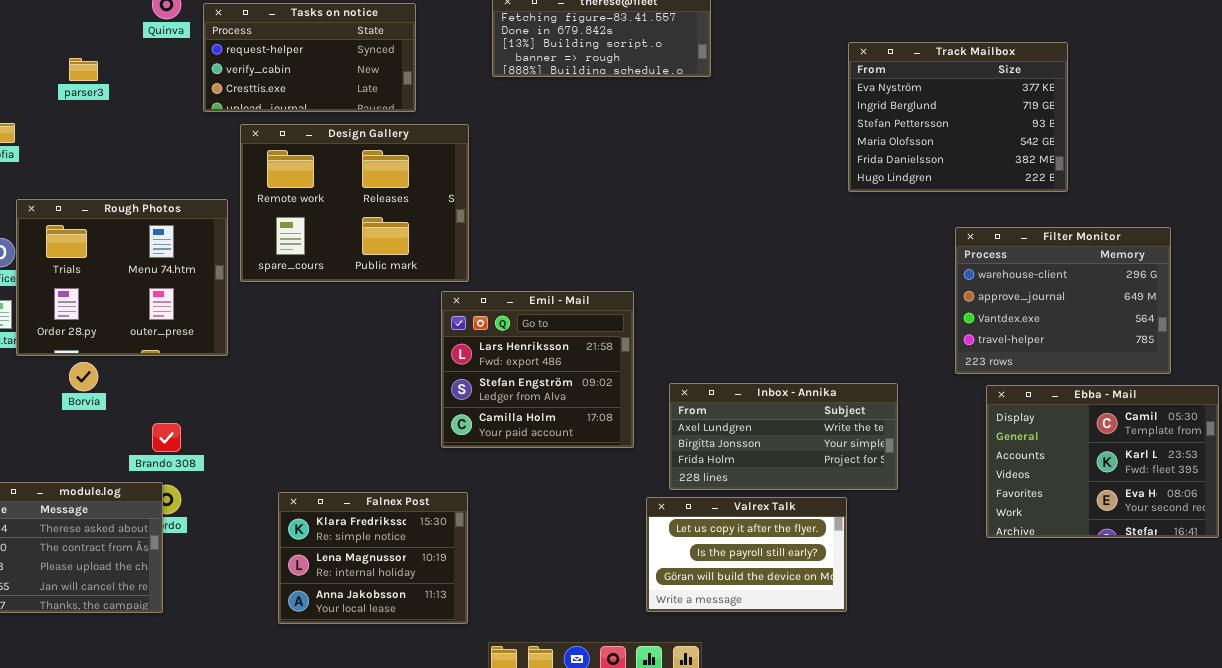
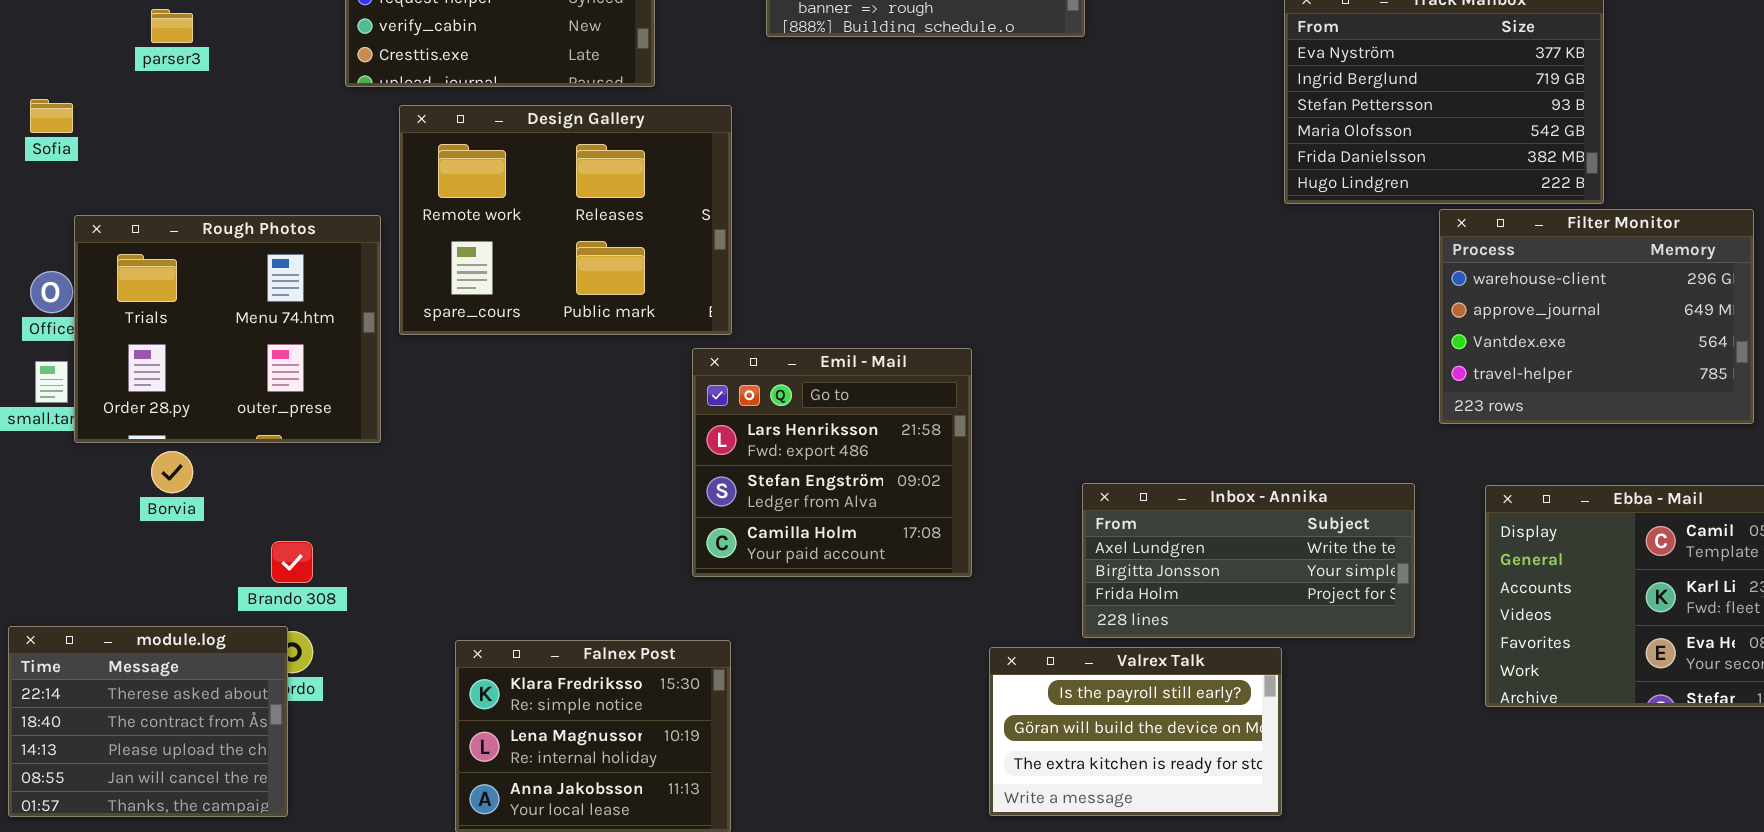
Filter Monitor: [955,227,1171,374] -> [1439,209,1754,424], moved
Inbox - Annika: [669,383,898,490] -> [1082,483,1415,638], moved
Valrex Talk: [646,497,847,612] -> [989,647,1282,816], scrolled down 1 row

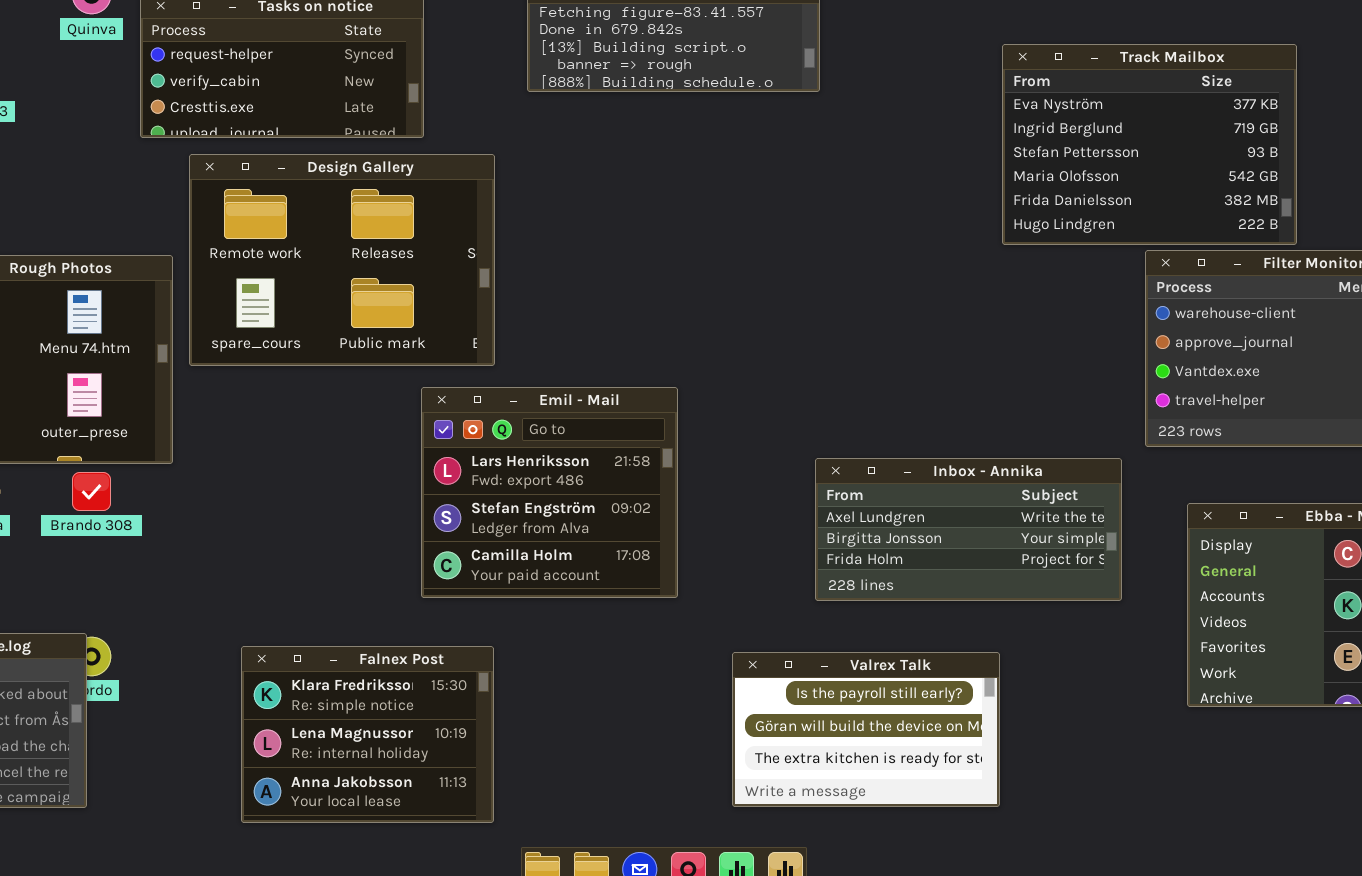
Emil - Mail: [692,348,972,577] -> [421,387,678,598], moved
Inbox - Annika: [1082,483,1415,638] -> [815,458,1122,601], moved
Brando 308: [271,541,313,583] -> [72,472,111,511], moved

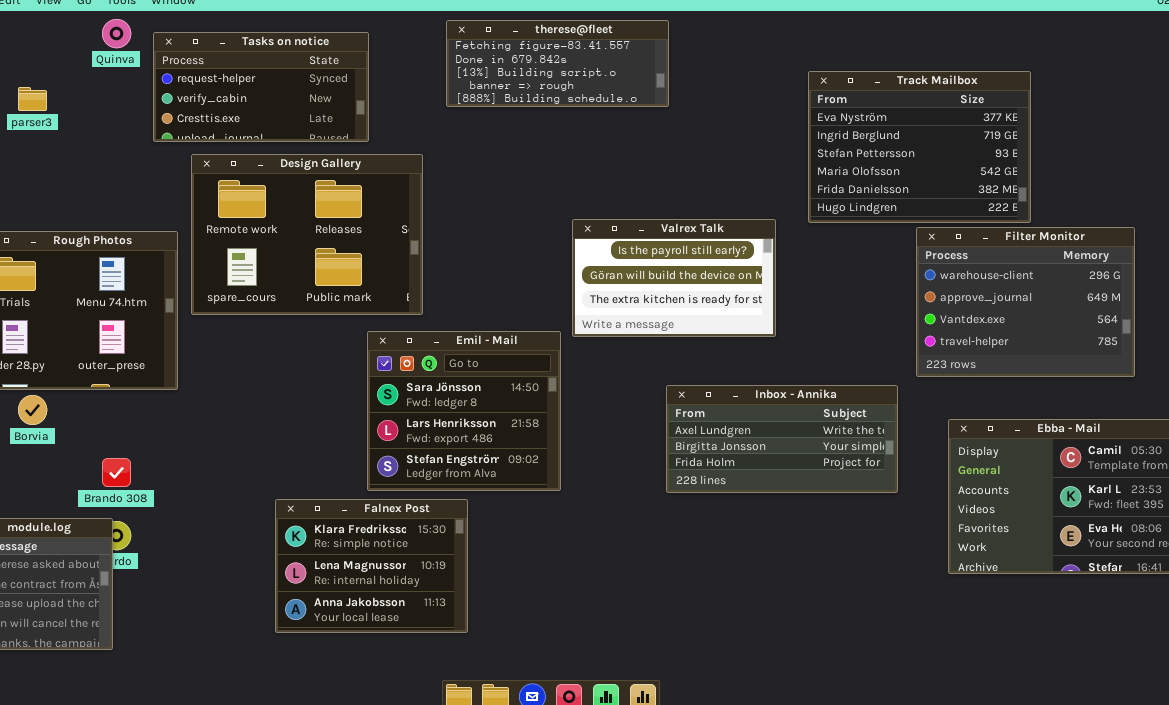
Emil - Mail: [421,387,678,598] -> [367,331,561,491], scrolled up 1 row
Brando 308: [72,472,111,511] -> [102,458,131,487], moved
Falnex Post: [241,646,494,823] -> [275,499,468,633], moved
Valrex Talk: [732,652,1000,807] -> [572,219,776,337], moved

